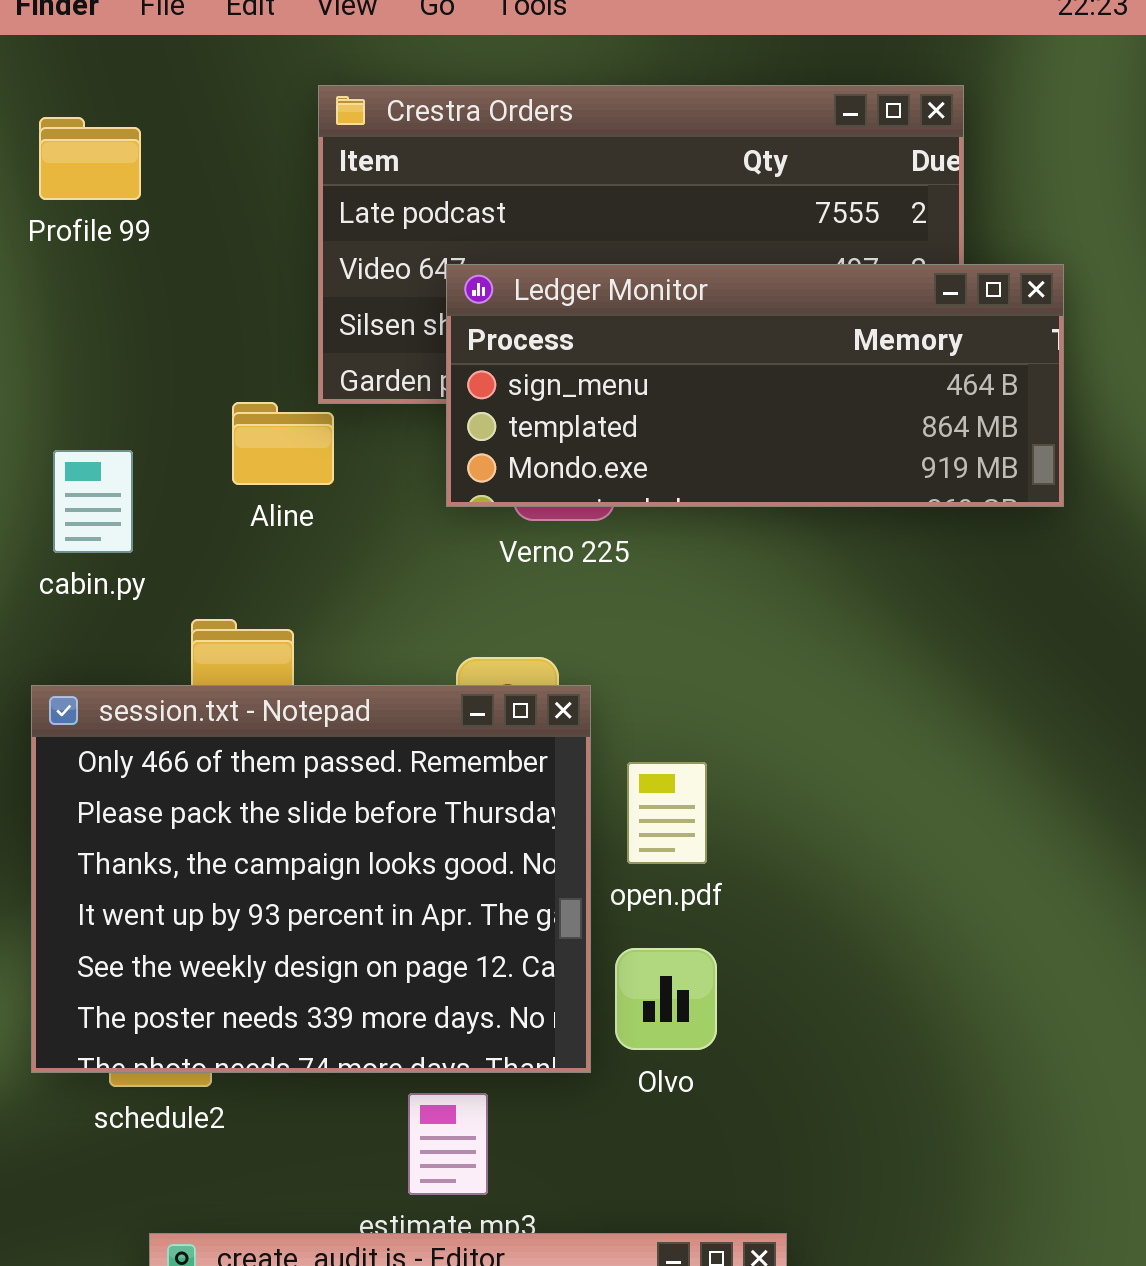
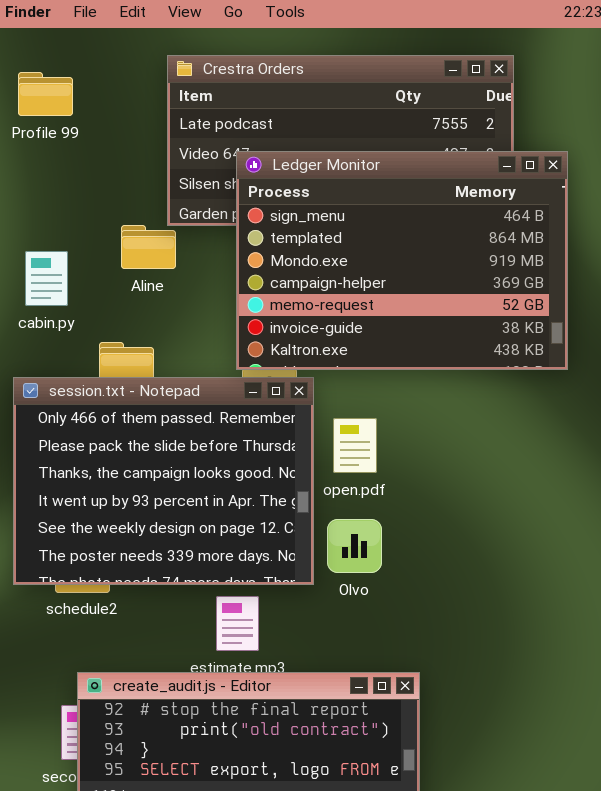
Ledger Monitor: [446,264,1064,507] -> [236,151,568,370], resized

